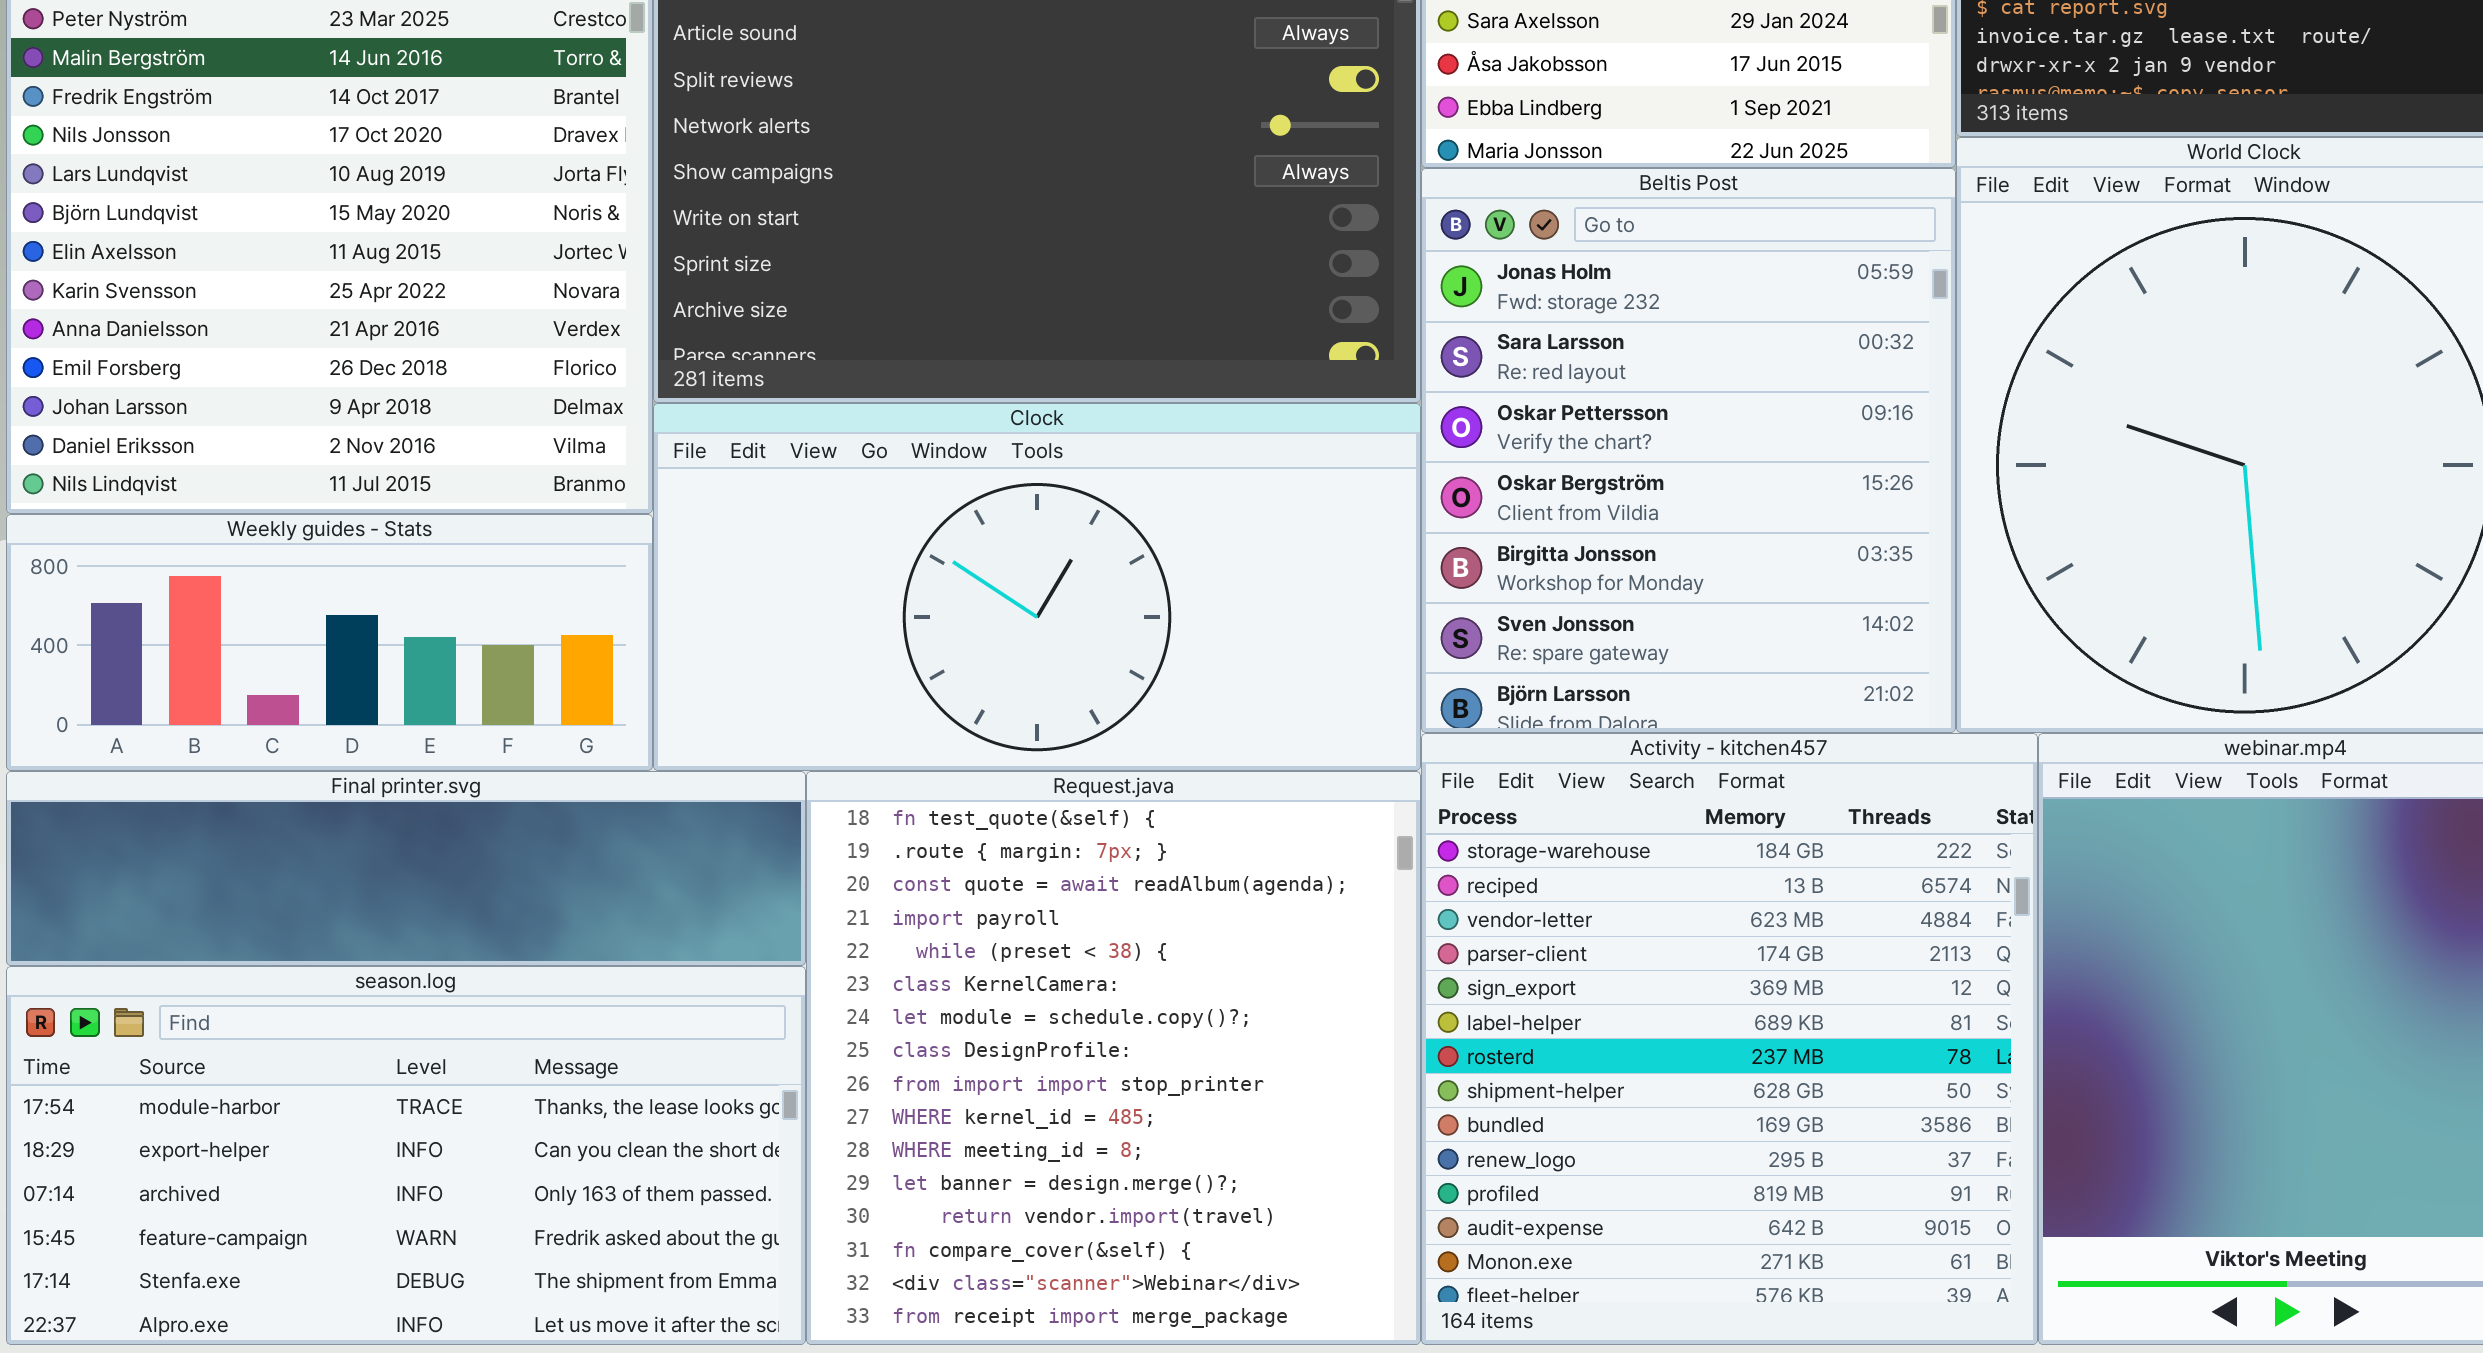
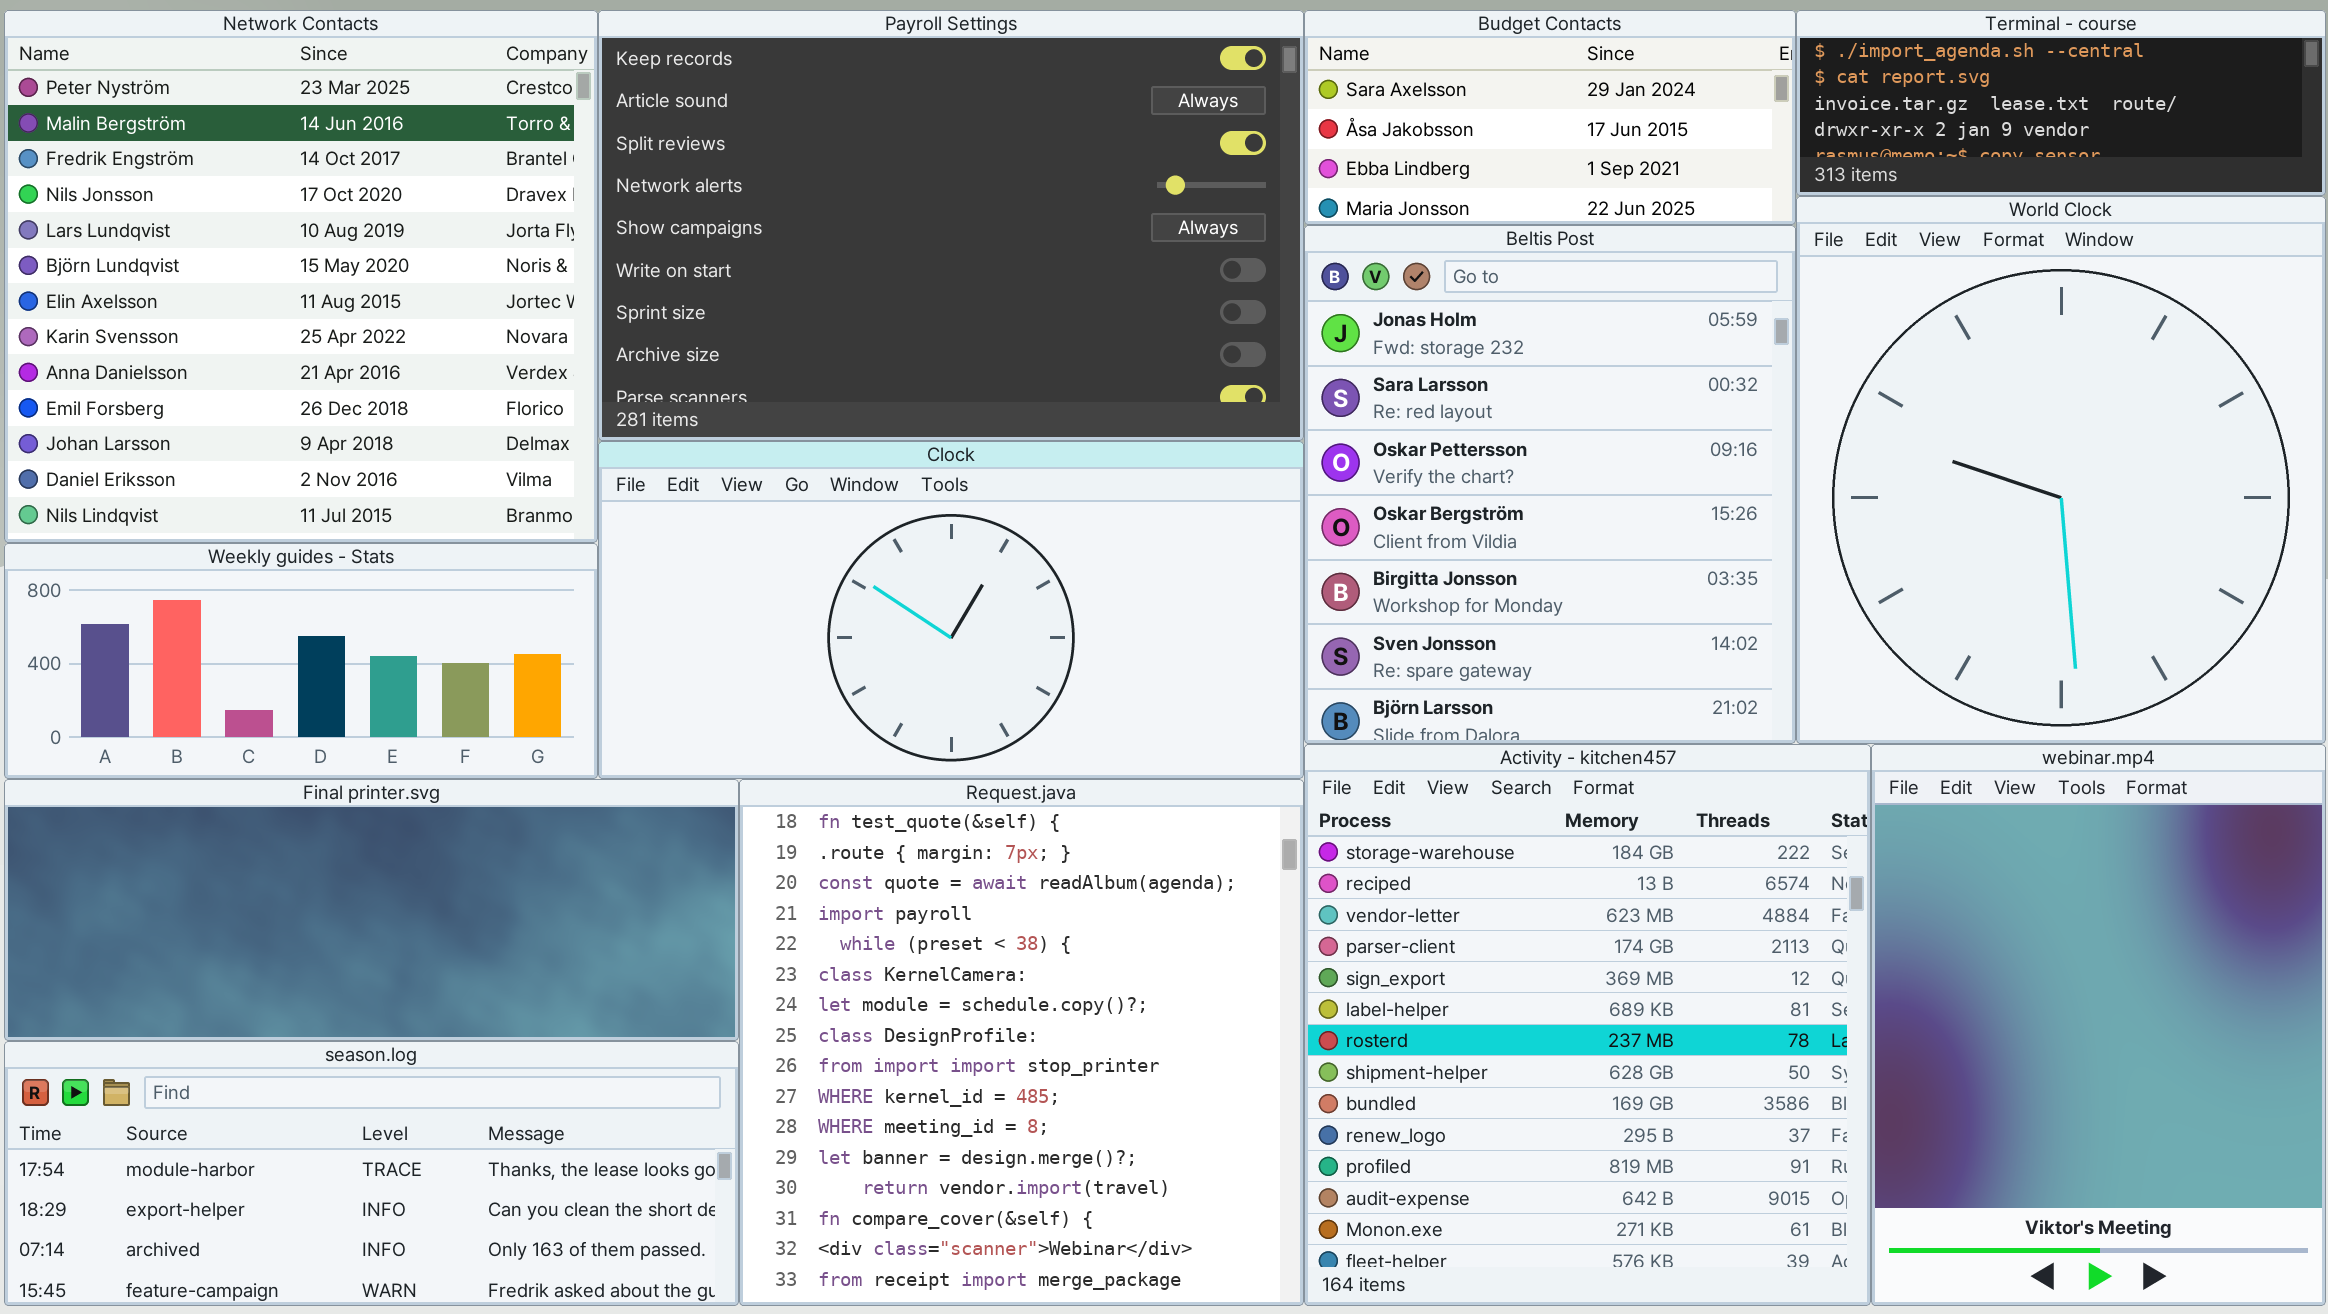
Final printer.svg: [6,771,806,966] -> [4,779,739,1041], resized
season.log: [6,966,806,1345] -> [4,1041,739,1306], resized

